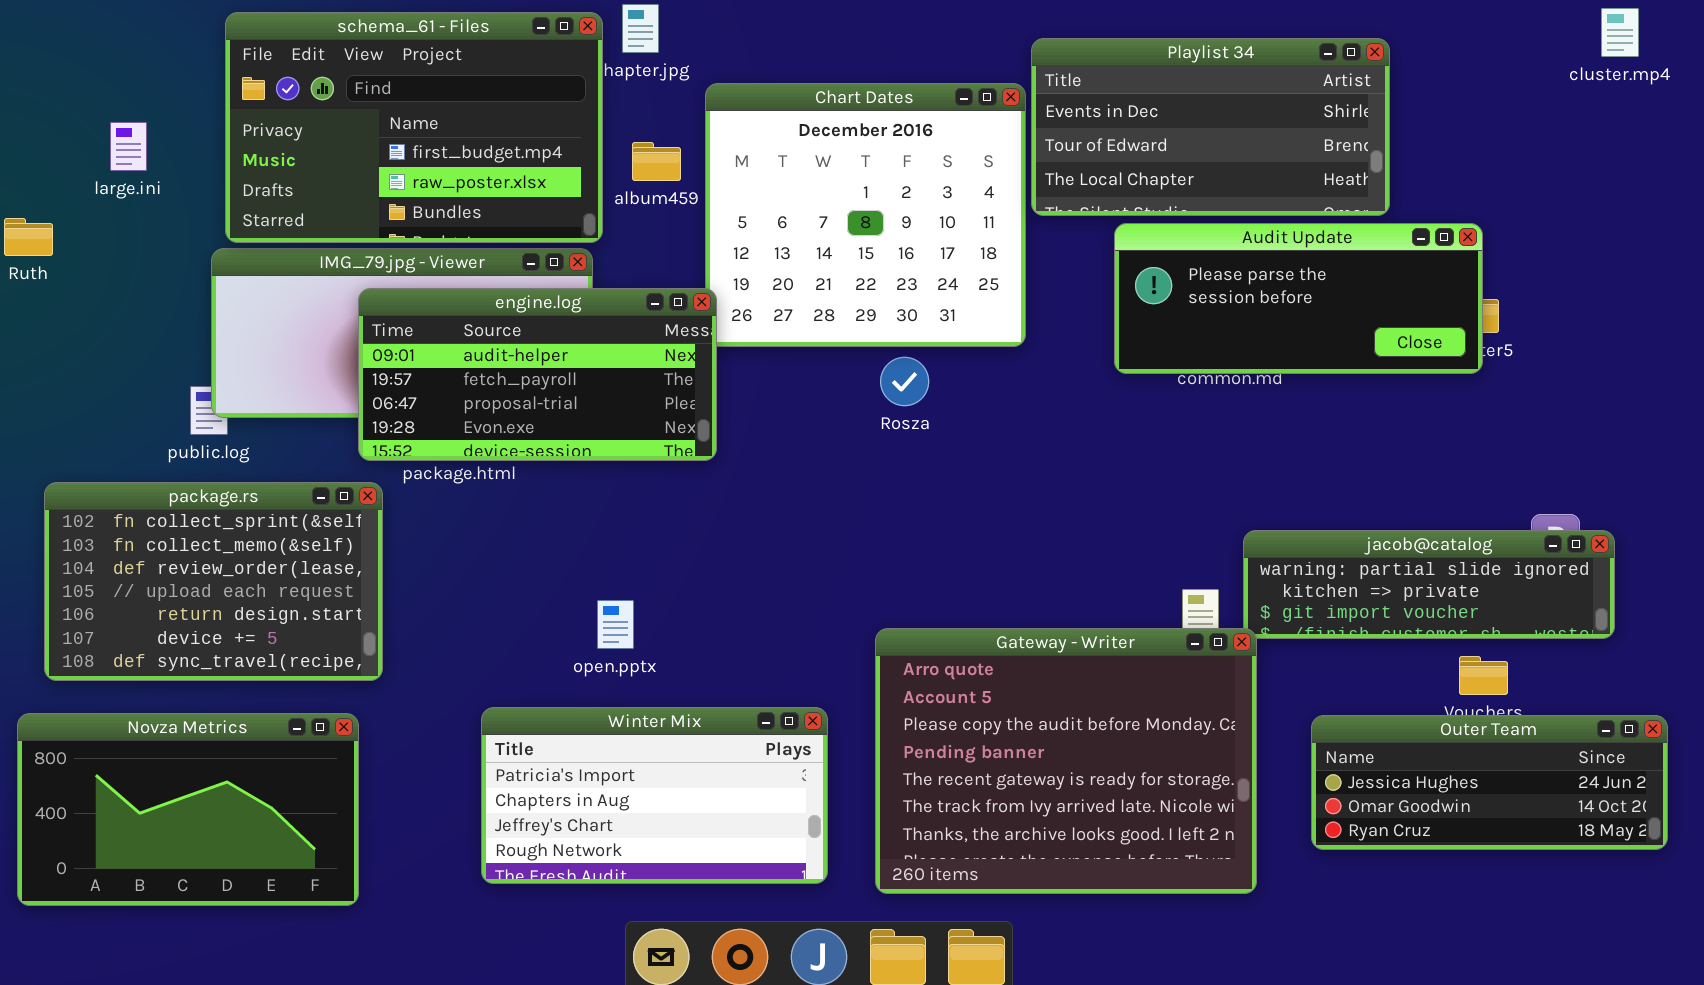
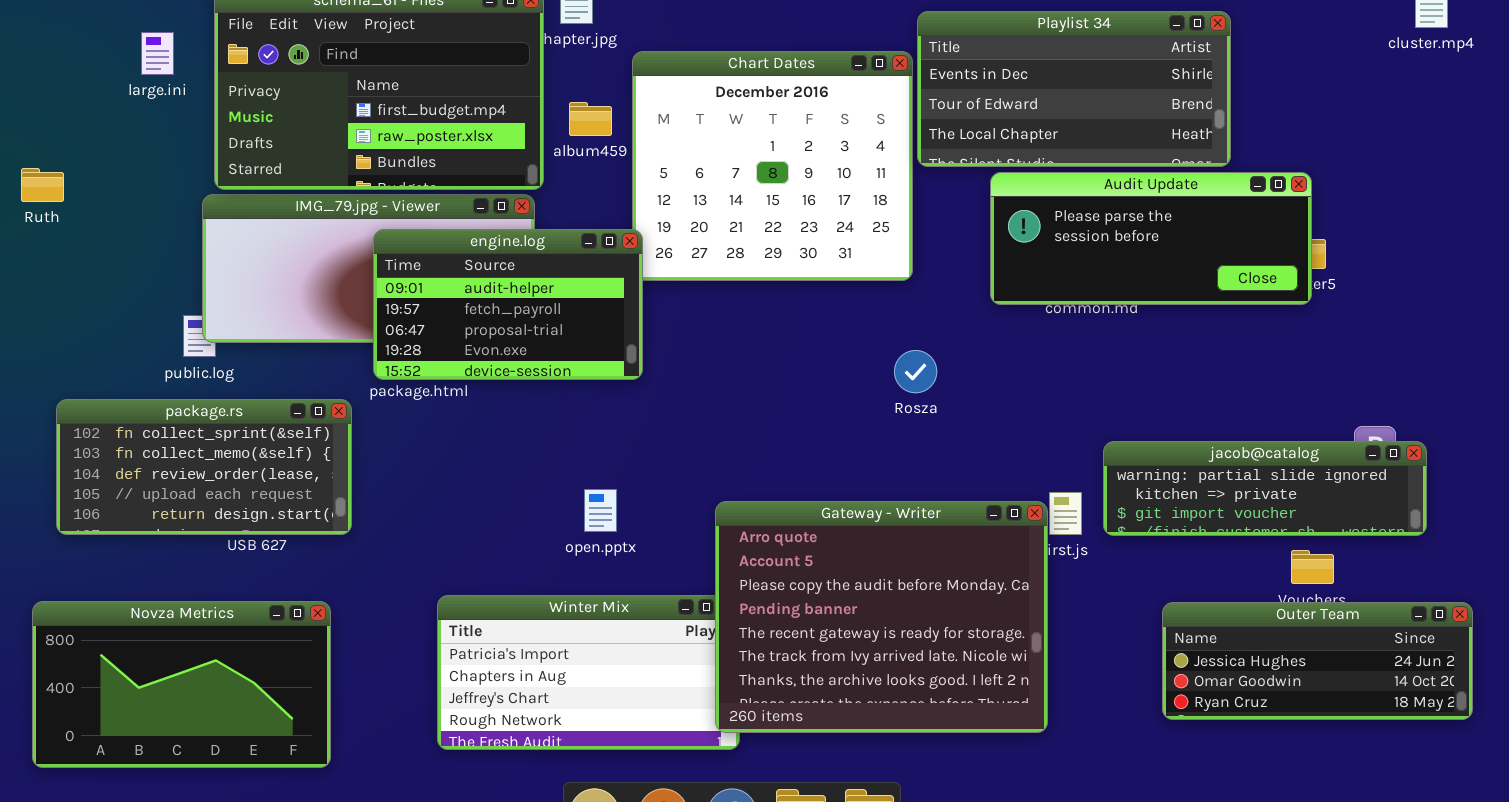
large.ini: [110,122,147,171] -> [141,32,174,75], moved
engine.log: [358,288,717,461] -> [373,229,643,380], resized
Rosza: [880,357,929,406] -> [894,350,937,393], moved
package.rs: [44,482,383,681] -> [56,399,352,535], resized
open.pptx: [597,600,634,649] -> [584,489,617,532], moved
Gateway - Writer: [875,628,1257,894] -> [715,501,1048,733], moved

